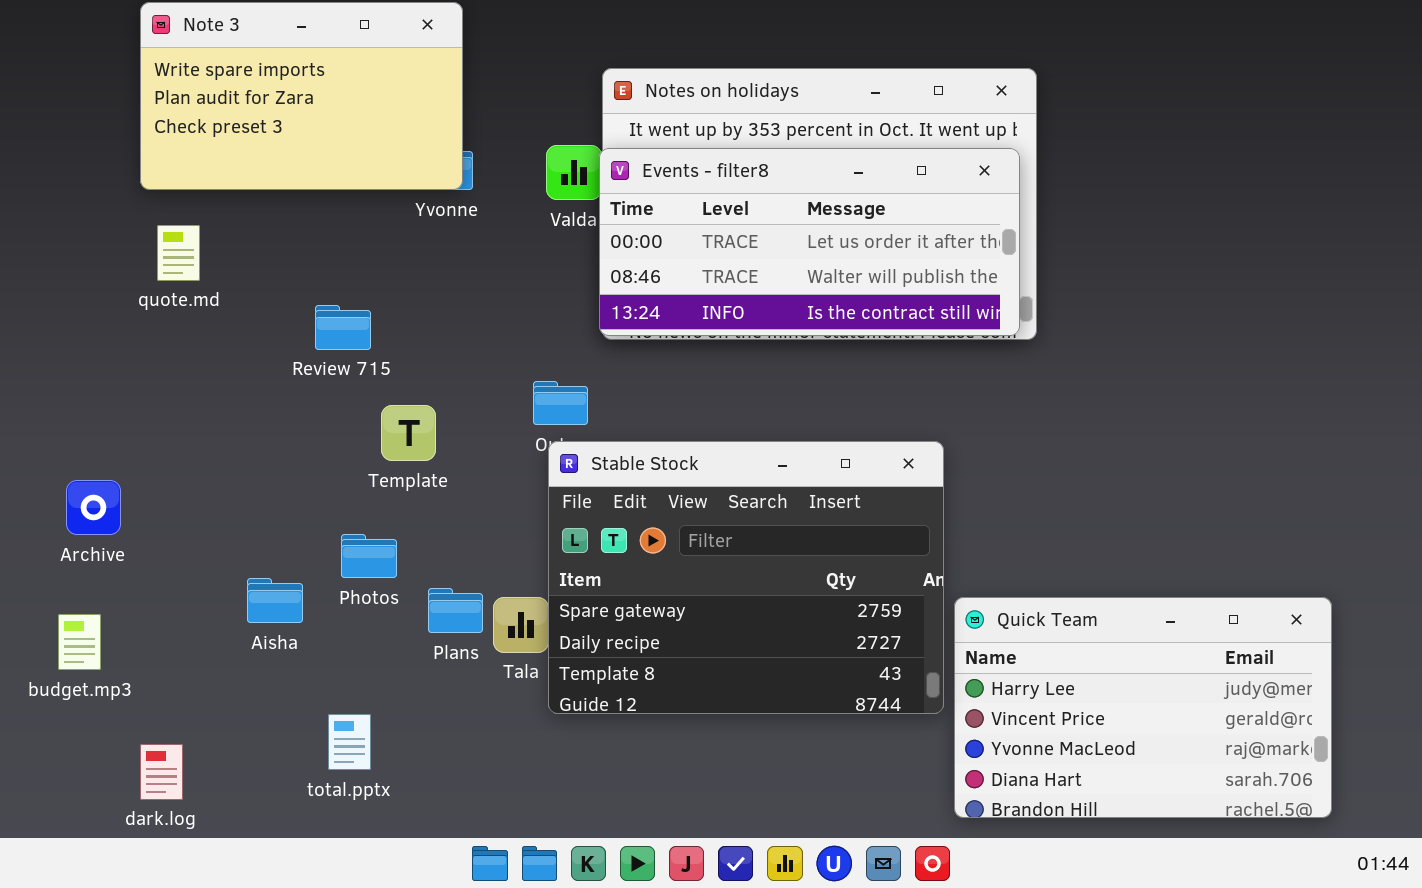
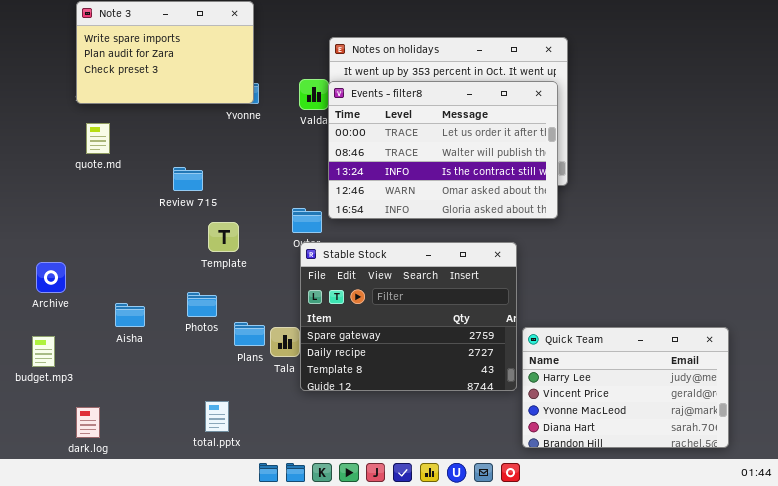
Events - filter8: [599,148,1020,336] -> [328,81,558,219], resized
Aisha: [247,578,303,623] -> [115,303,145,327], moved
total.pptx: [328,714,371,770] -> [205,401,229,432], moved

